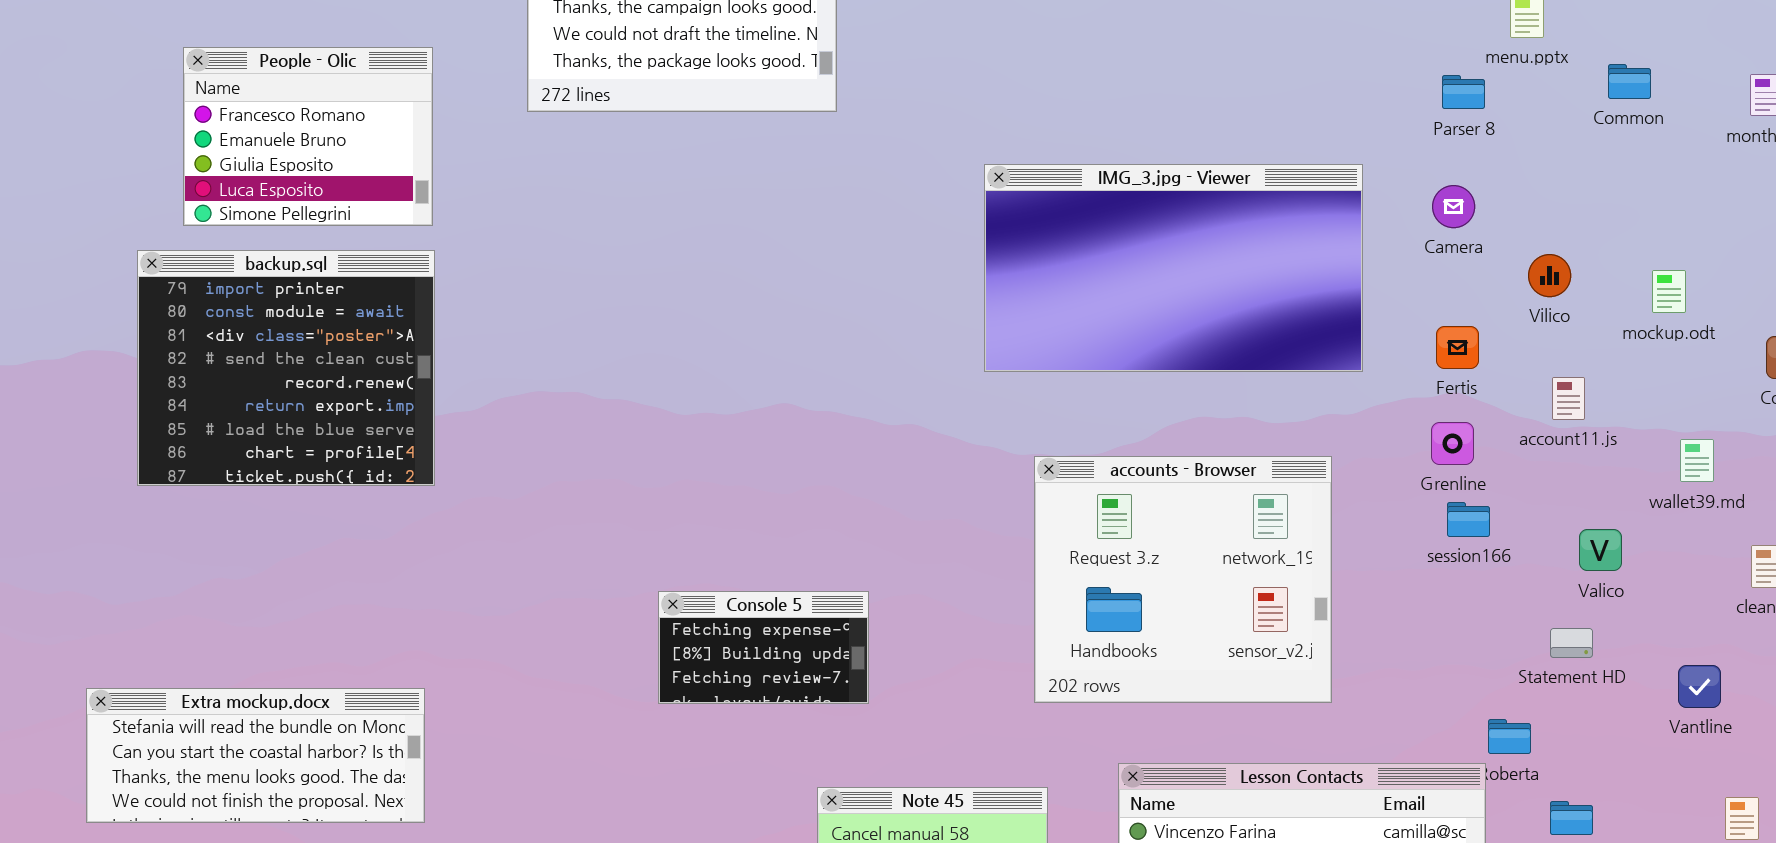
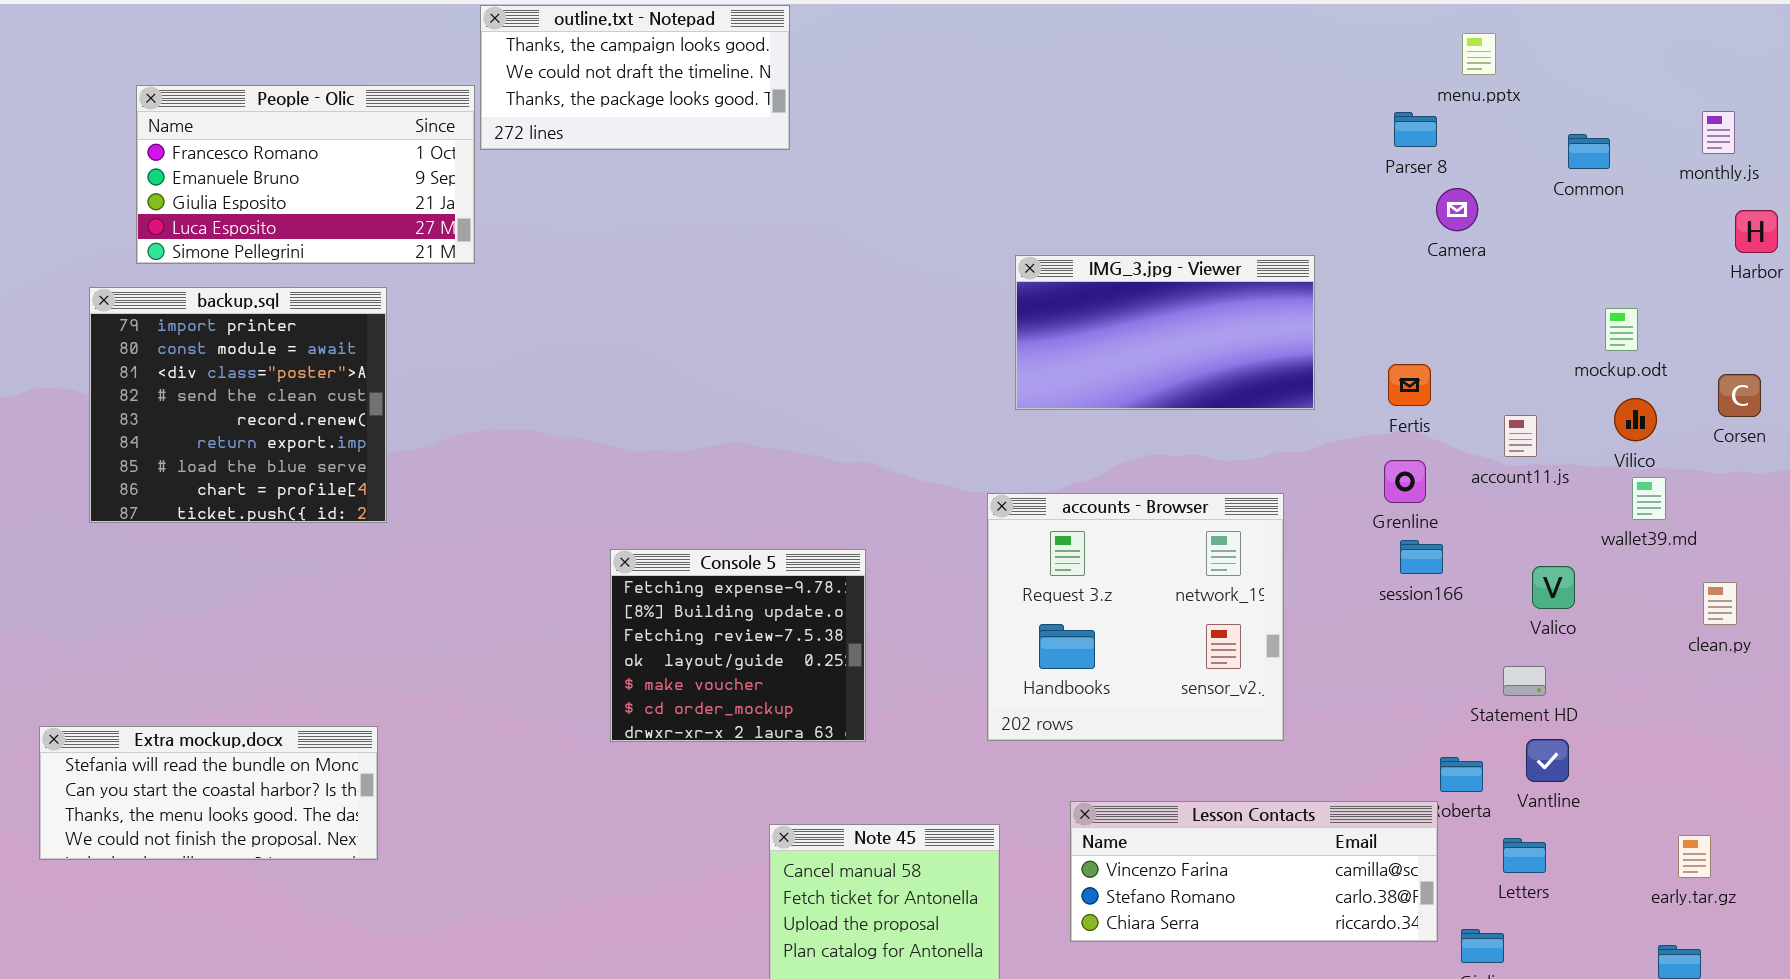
People - Olic: [183,47,433,226] -> [136,85,475,264], resized
Common: [1608,64,1651,99] -> [1568,134,1610,169], moved
IMG_3.jpg - Viewer: [984,164,1363,372] -> [1015,255,1315,410], resized
Camera: [1432,185,1475,228] -> [1436,188,1478,231], moved
Vilico: [1528,254,1571,297] -> [1614,398,1657,441], moved
Console 5: [658,591,869,704] -> [610,549,866,742], resized
Vantline: [1678,665,1721,708] -> [1526,739,1569,782], moved

